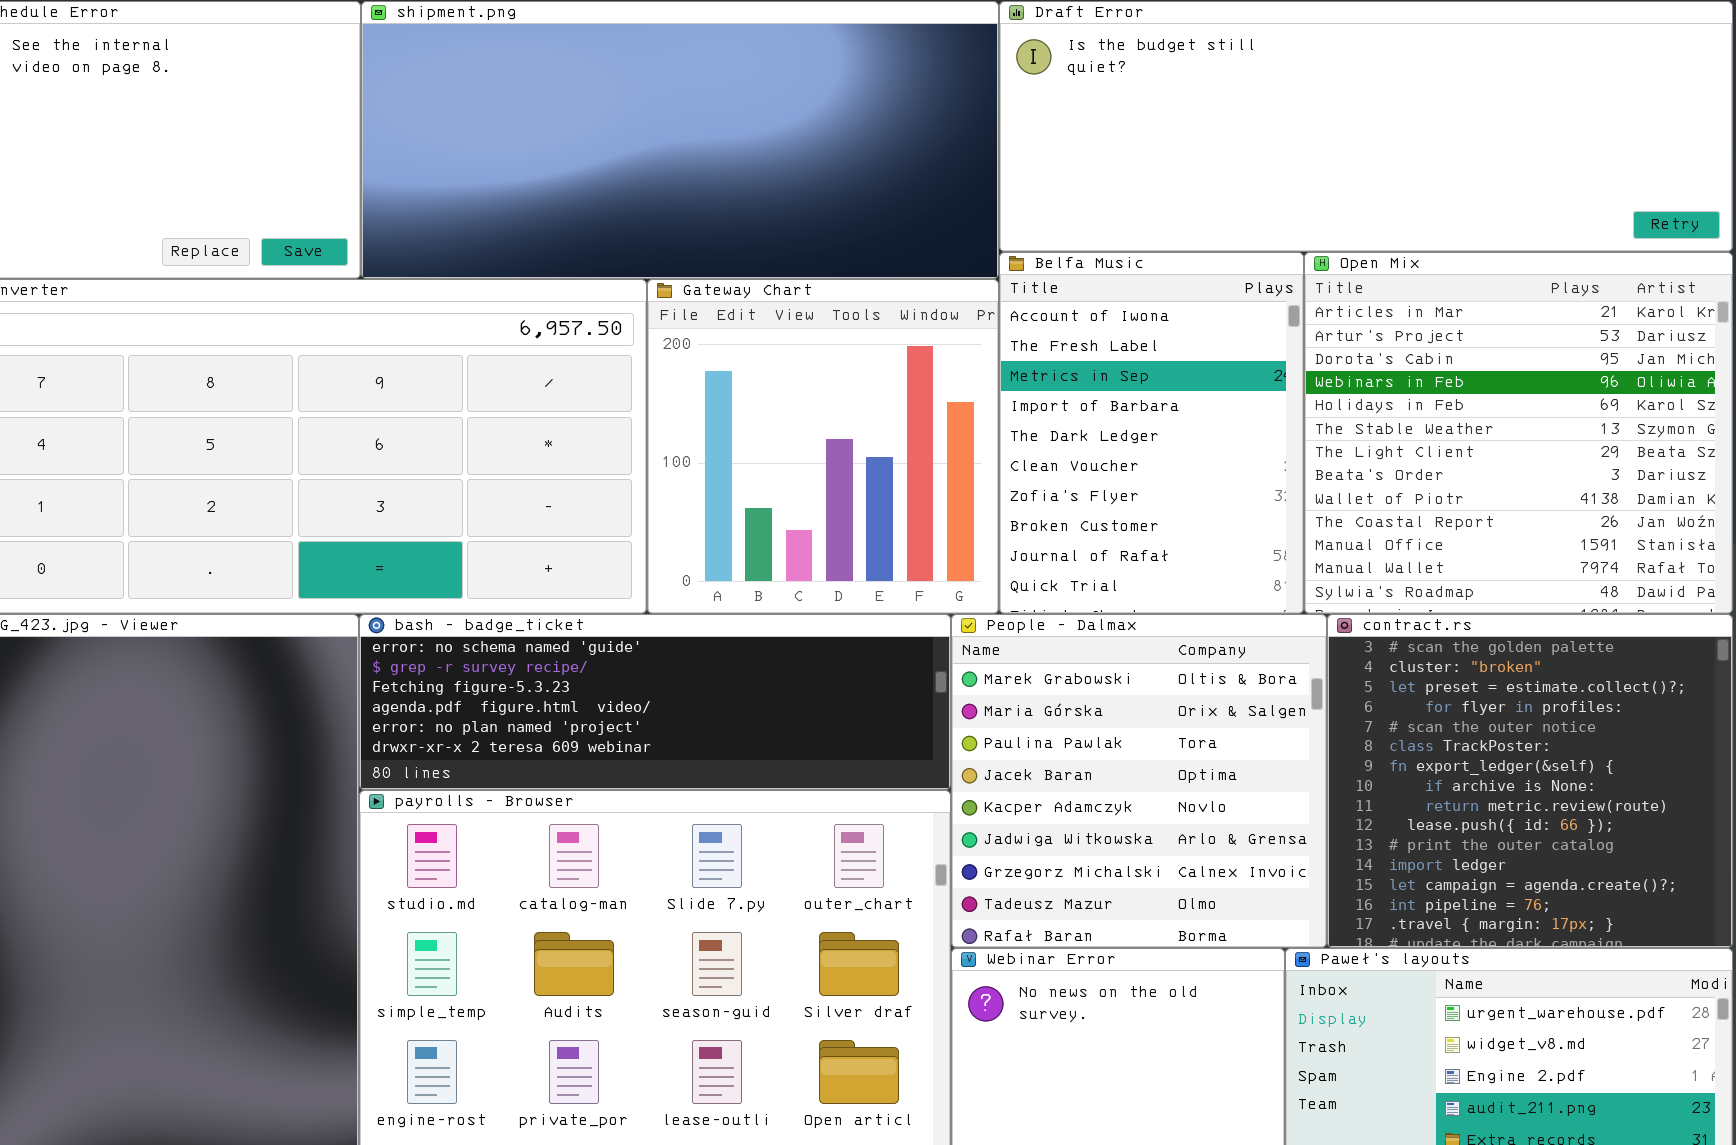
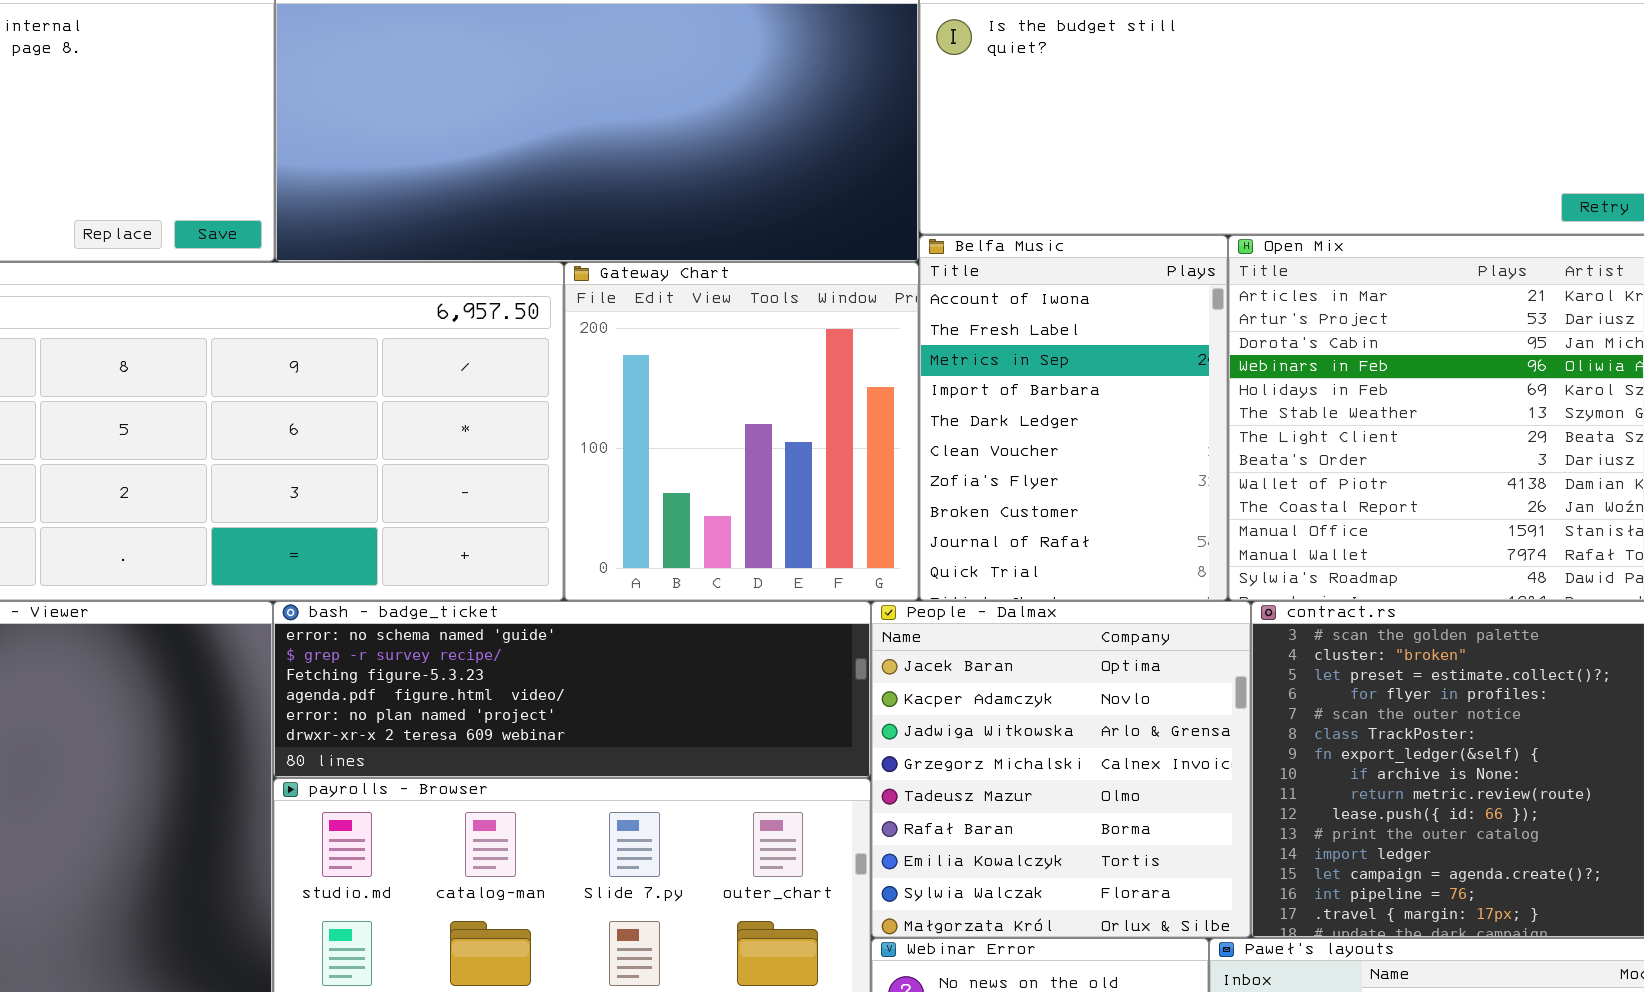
People - Dalmax: [951,614,1327,948] -> [871,601,1251,938], scrolled down 3 rows

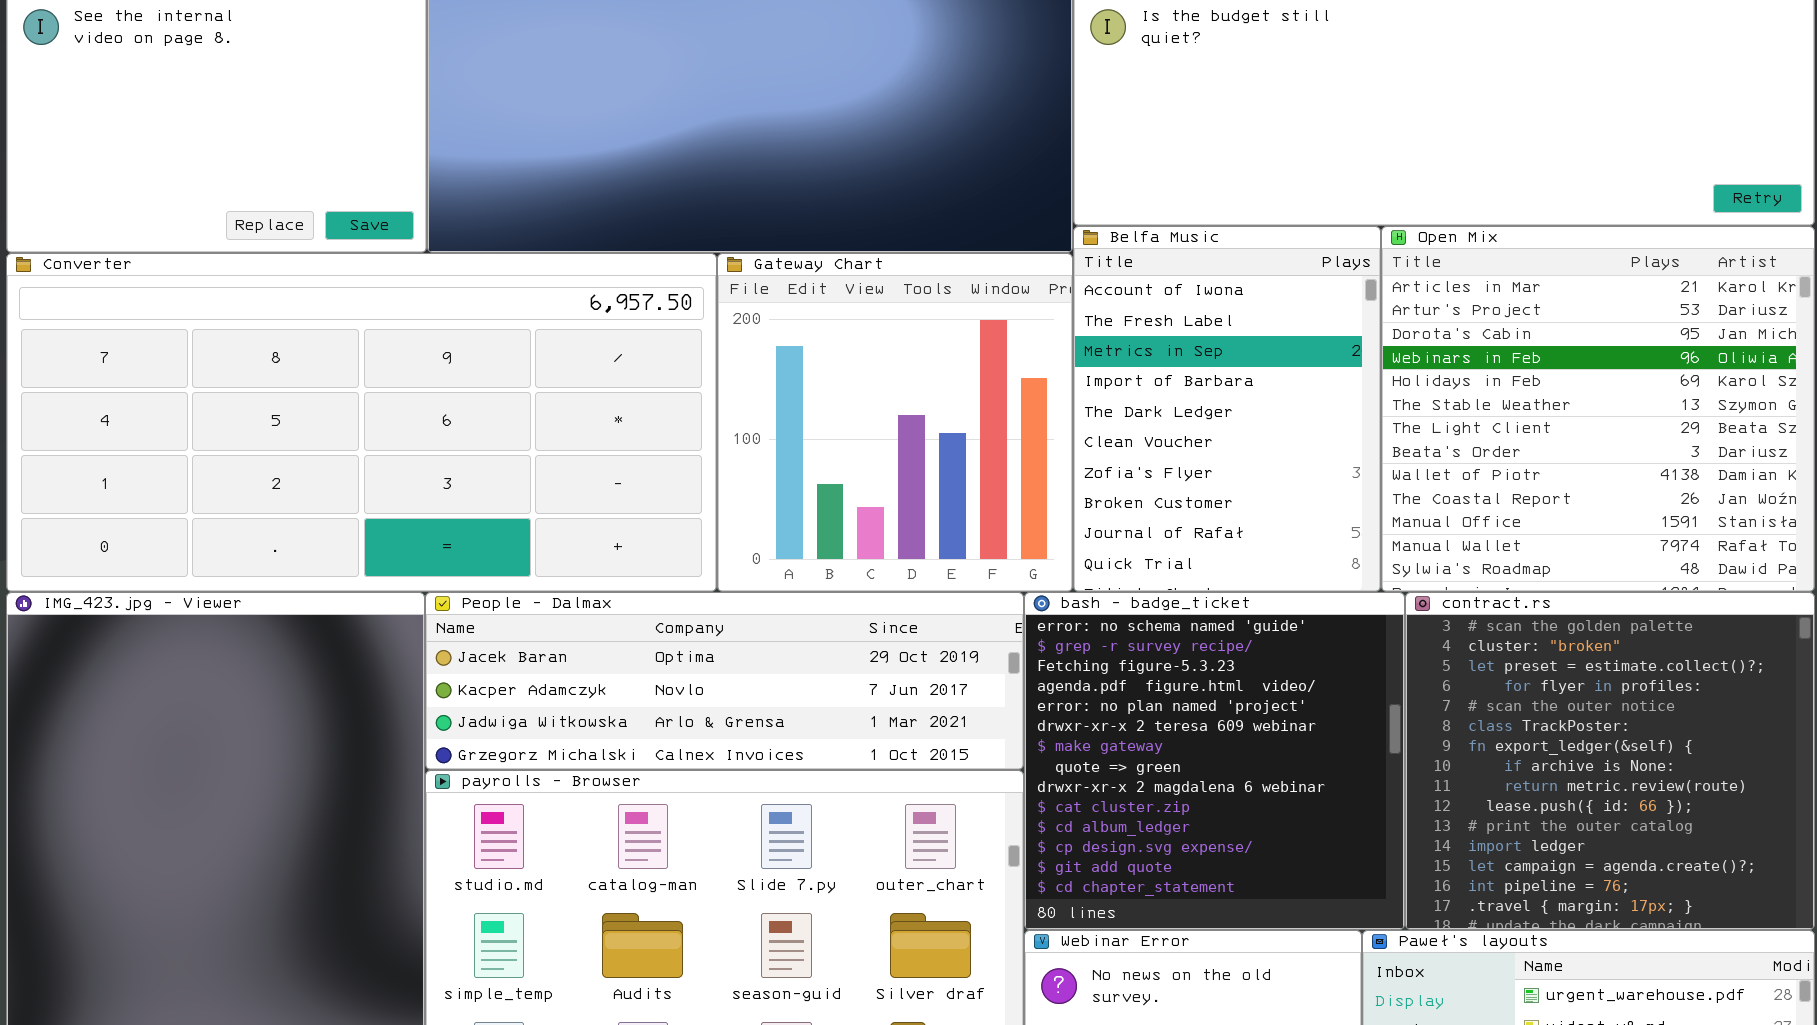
bash - badge_ticket: [273,601,871,778] -> [1024,592,1405,930], moved, resized
People - Dalmax: [871,601,1251,938] -> [425,592,1024,770], moved, resized

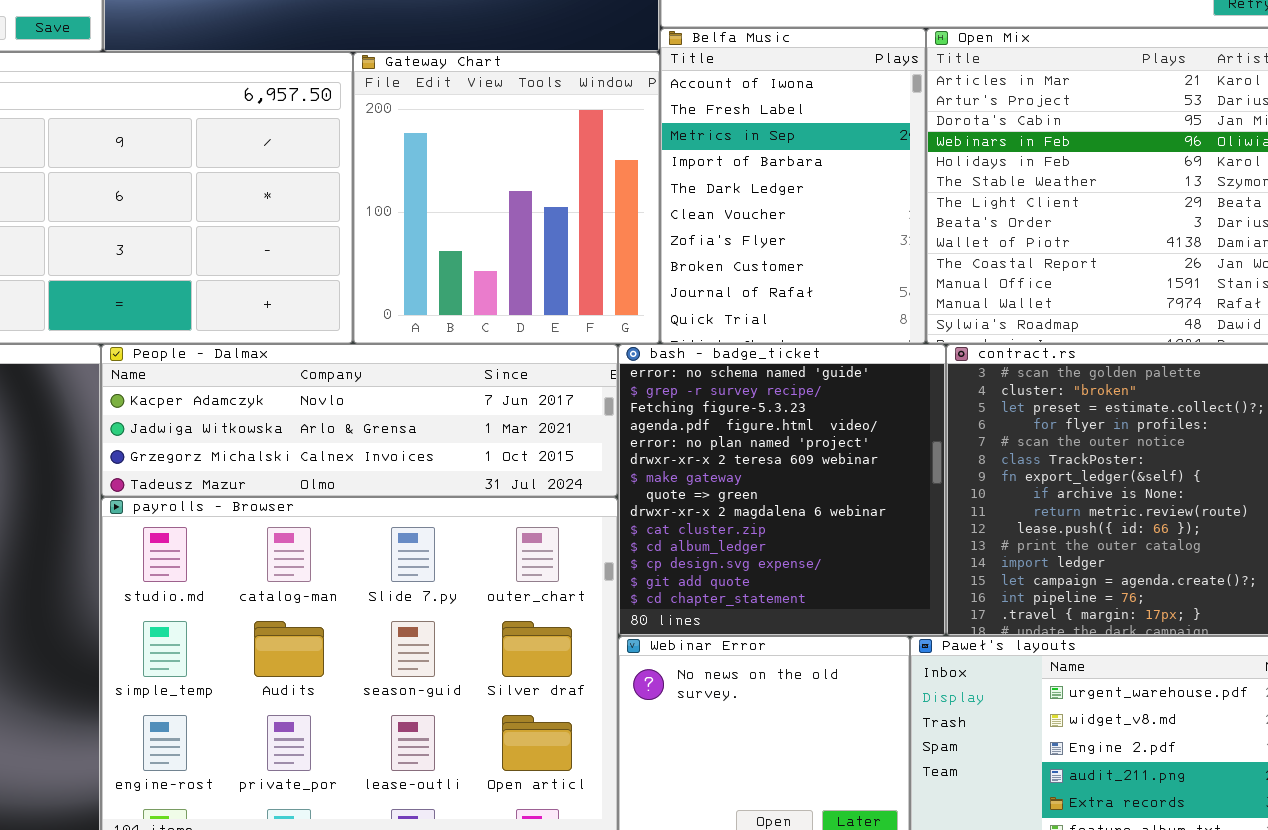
People - Dalmax: [425,592,1024,770] -> [101,344,618,497], scrolled down 1 row

